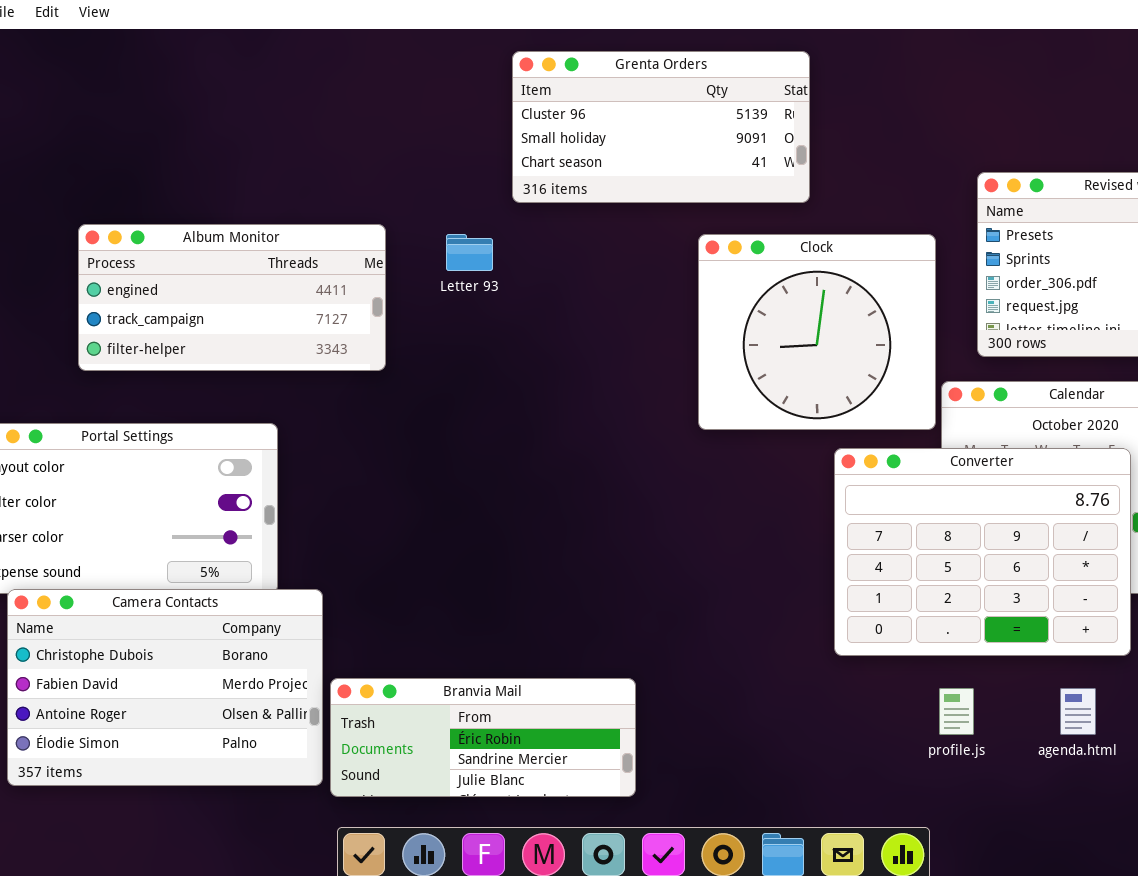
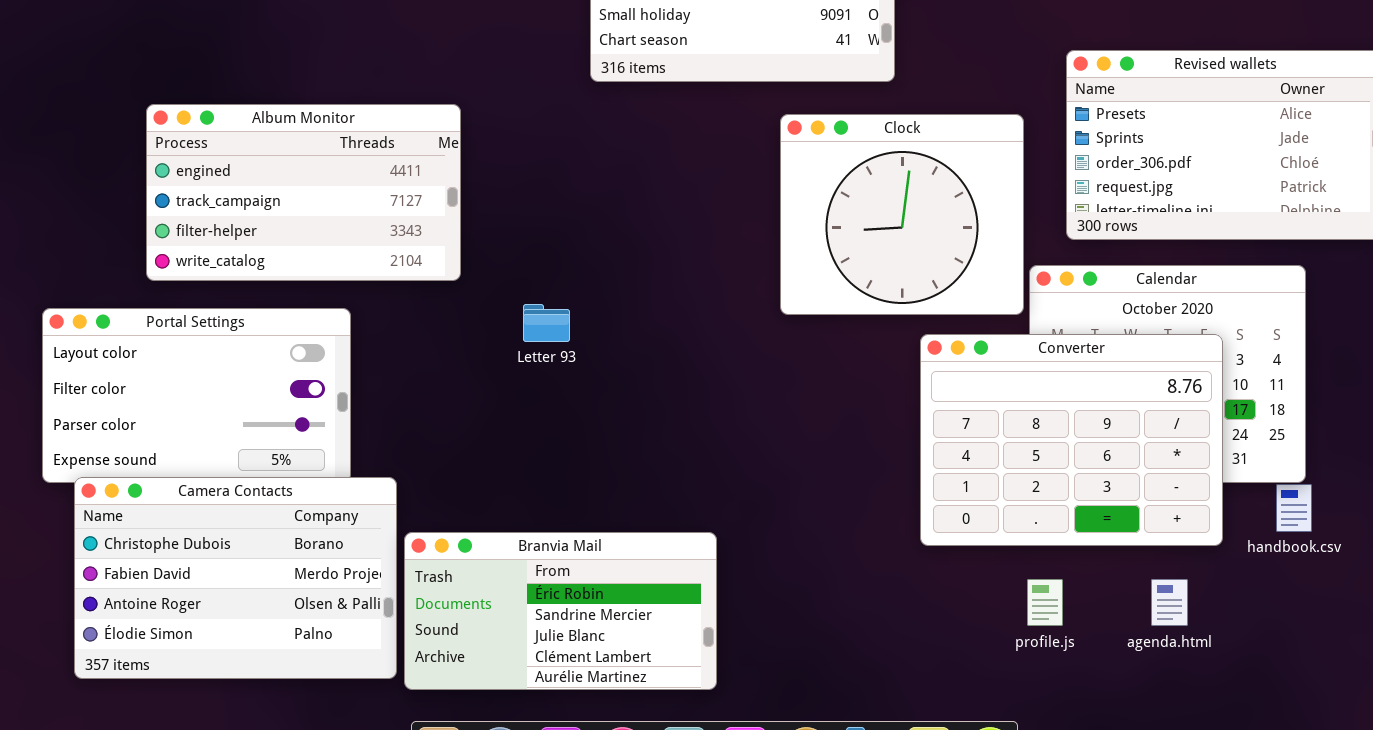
Album Monitor: [78,224,386,371] -> [146,104,461,281], resized
Letter 93: [446,234,493,271] -> [523,304,570,342], moved
Branvia Mail: [330,678,636,797] -> [404,532,717,690], resized

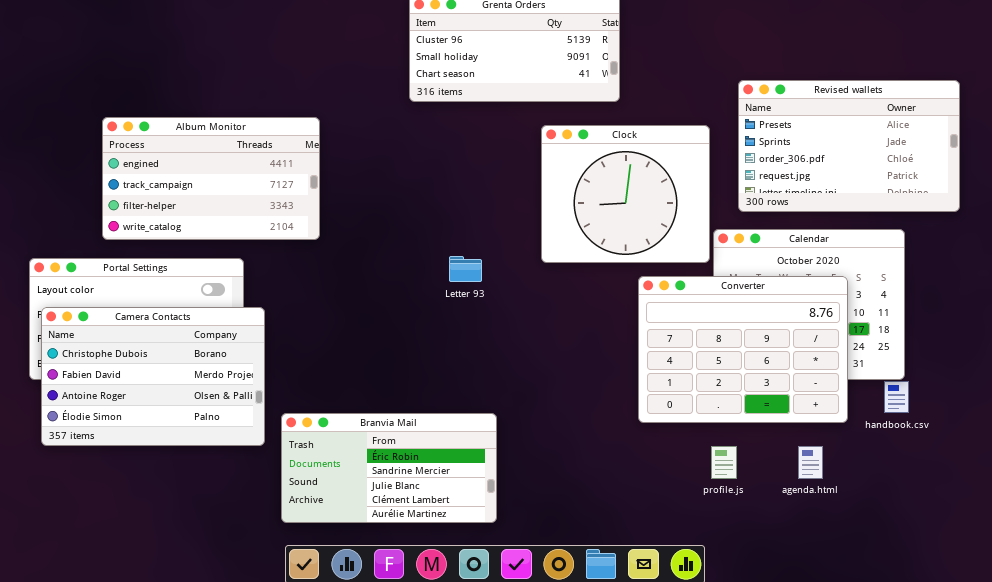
Letter 93: [523,304,570,342] -> [449,256,482,282], moved
Camera Contacts: [74,477,397,679] -> [41,307,265,446], moved

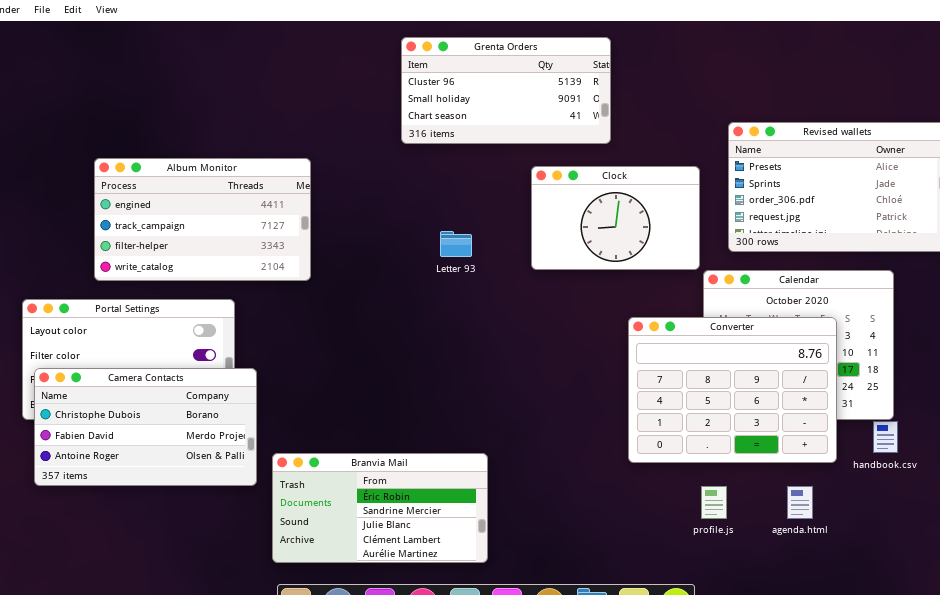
Clock: [541,125,710,263] -> [531,166,700,270], resized
Letter 93: [449,256,482,282] -> [440,231,472,257], moved
Camera Contacts: [41,307,265,446] -> [34,368,257,486], resized

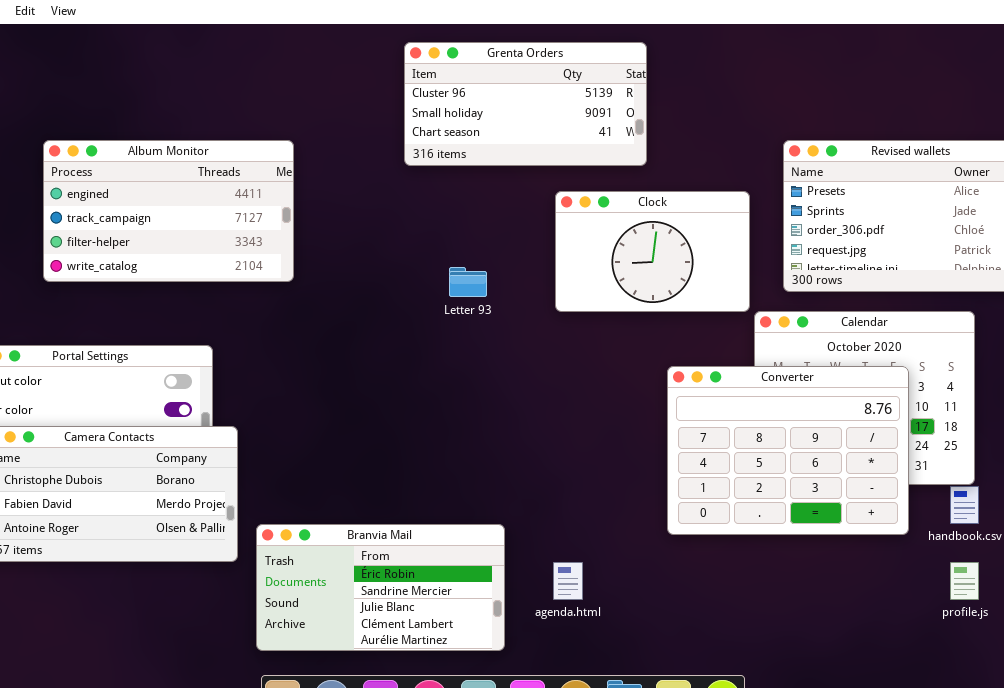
Album Monitor: [94,158,311,281] -> [43,140,294,282], moved
profile.js: [701,486,727,519] -> [950,562,979,600], moved
agenda.html: [787,486,813,519] -> [553,562,583,600], moved

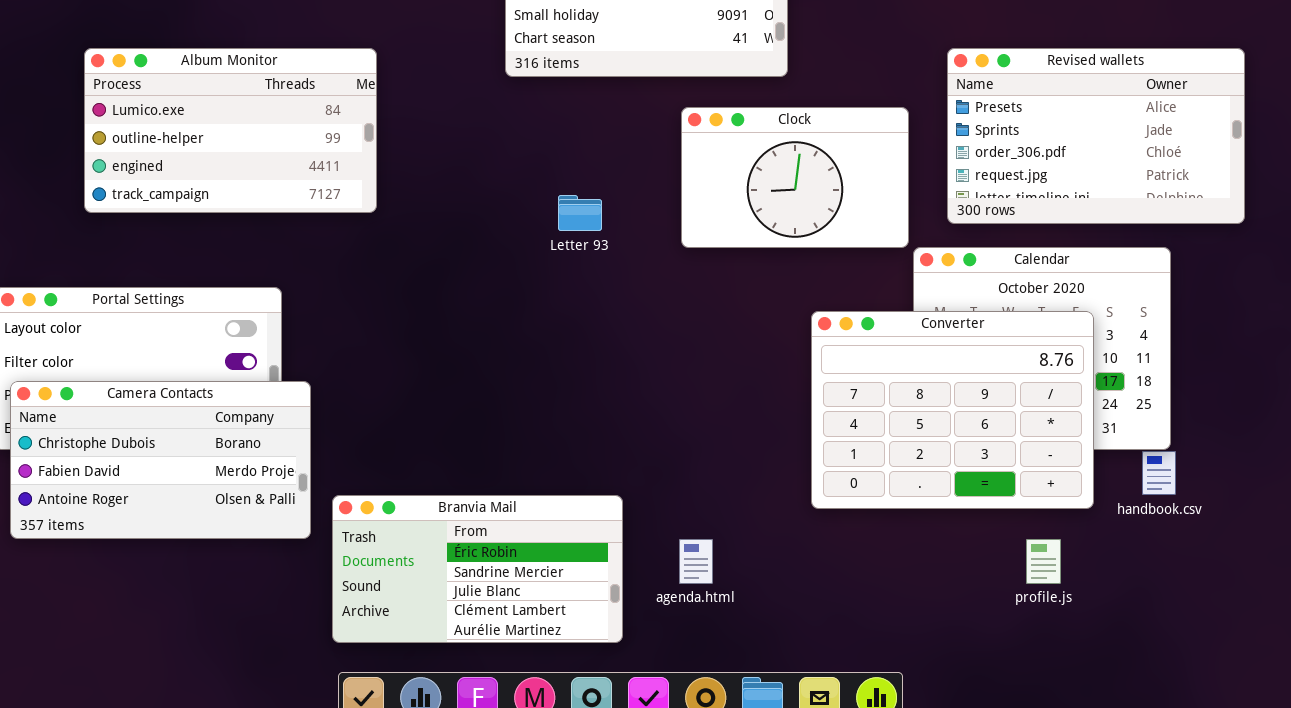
Album Monitor: [43,140,294,282] -> [84,48,377,213], scrolled up 2 rows
profile.js: [950,562,979,600] -> [1026,539,1061,584], moved

